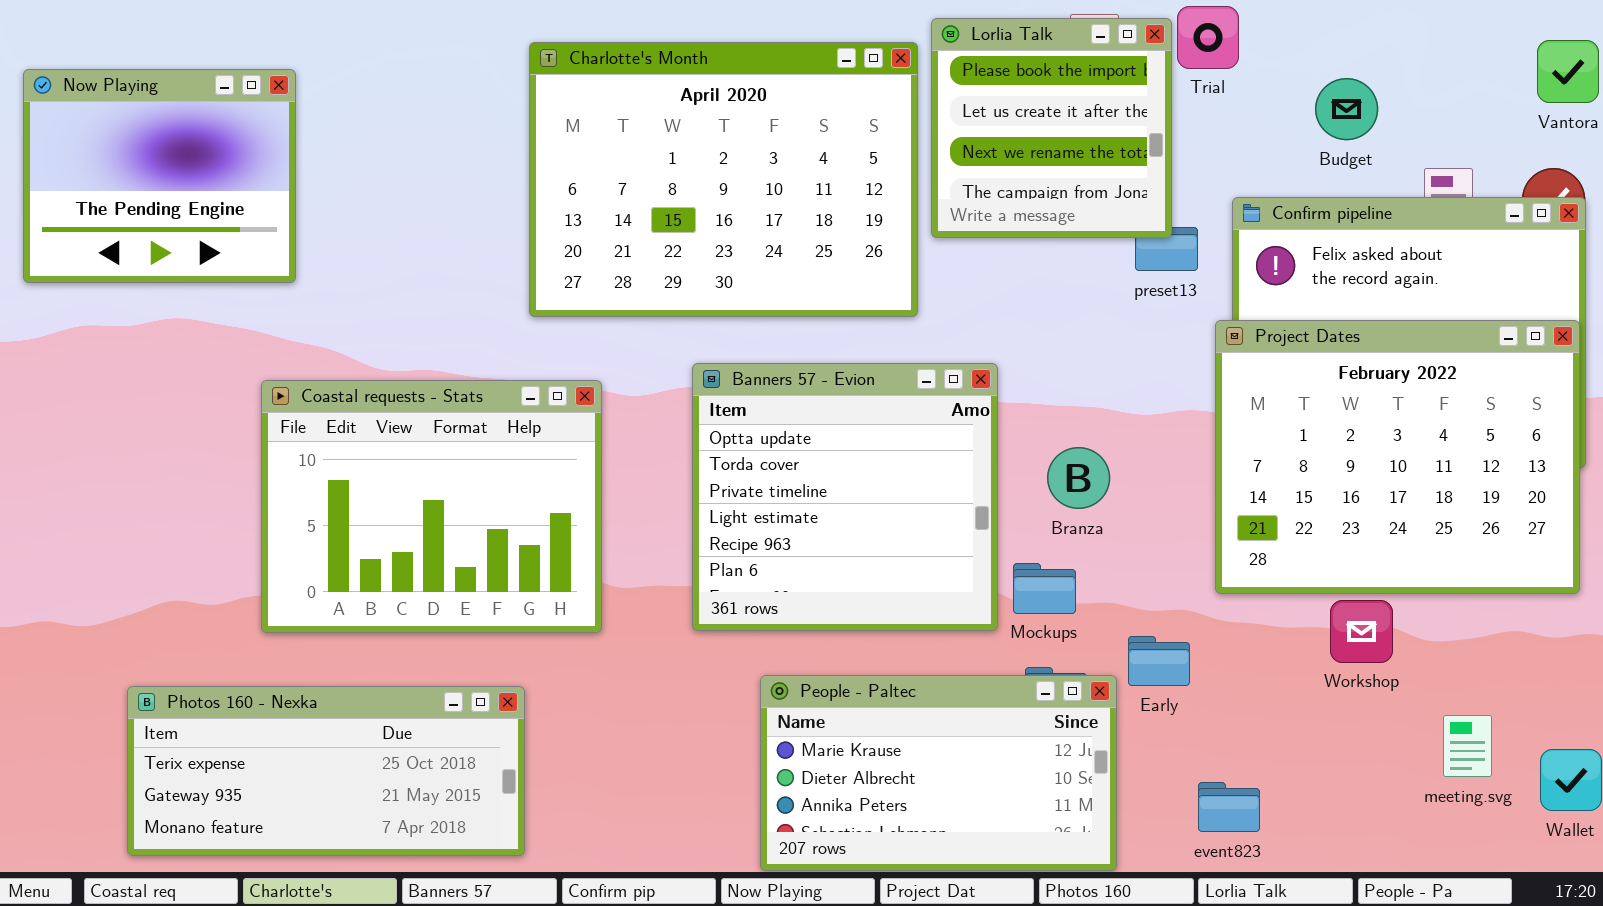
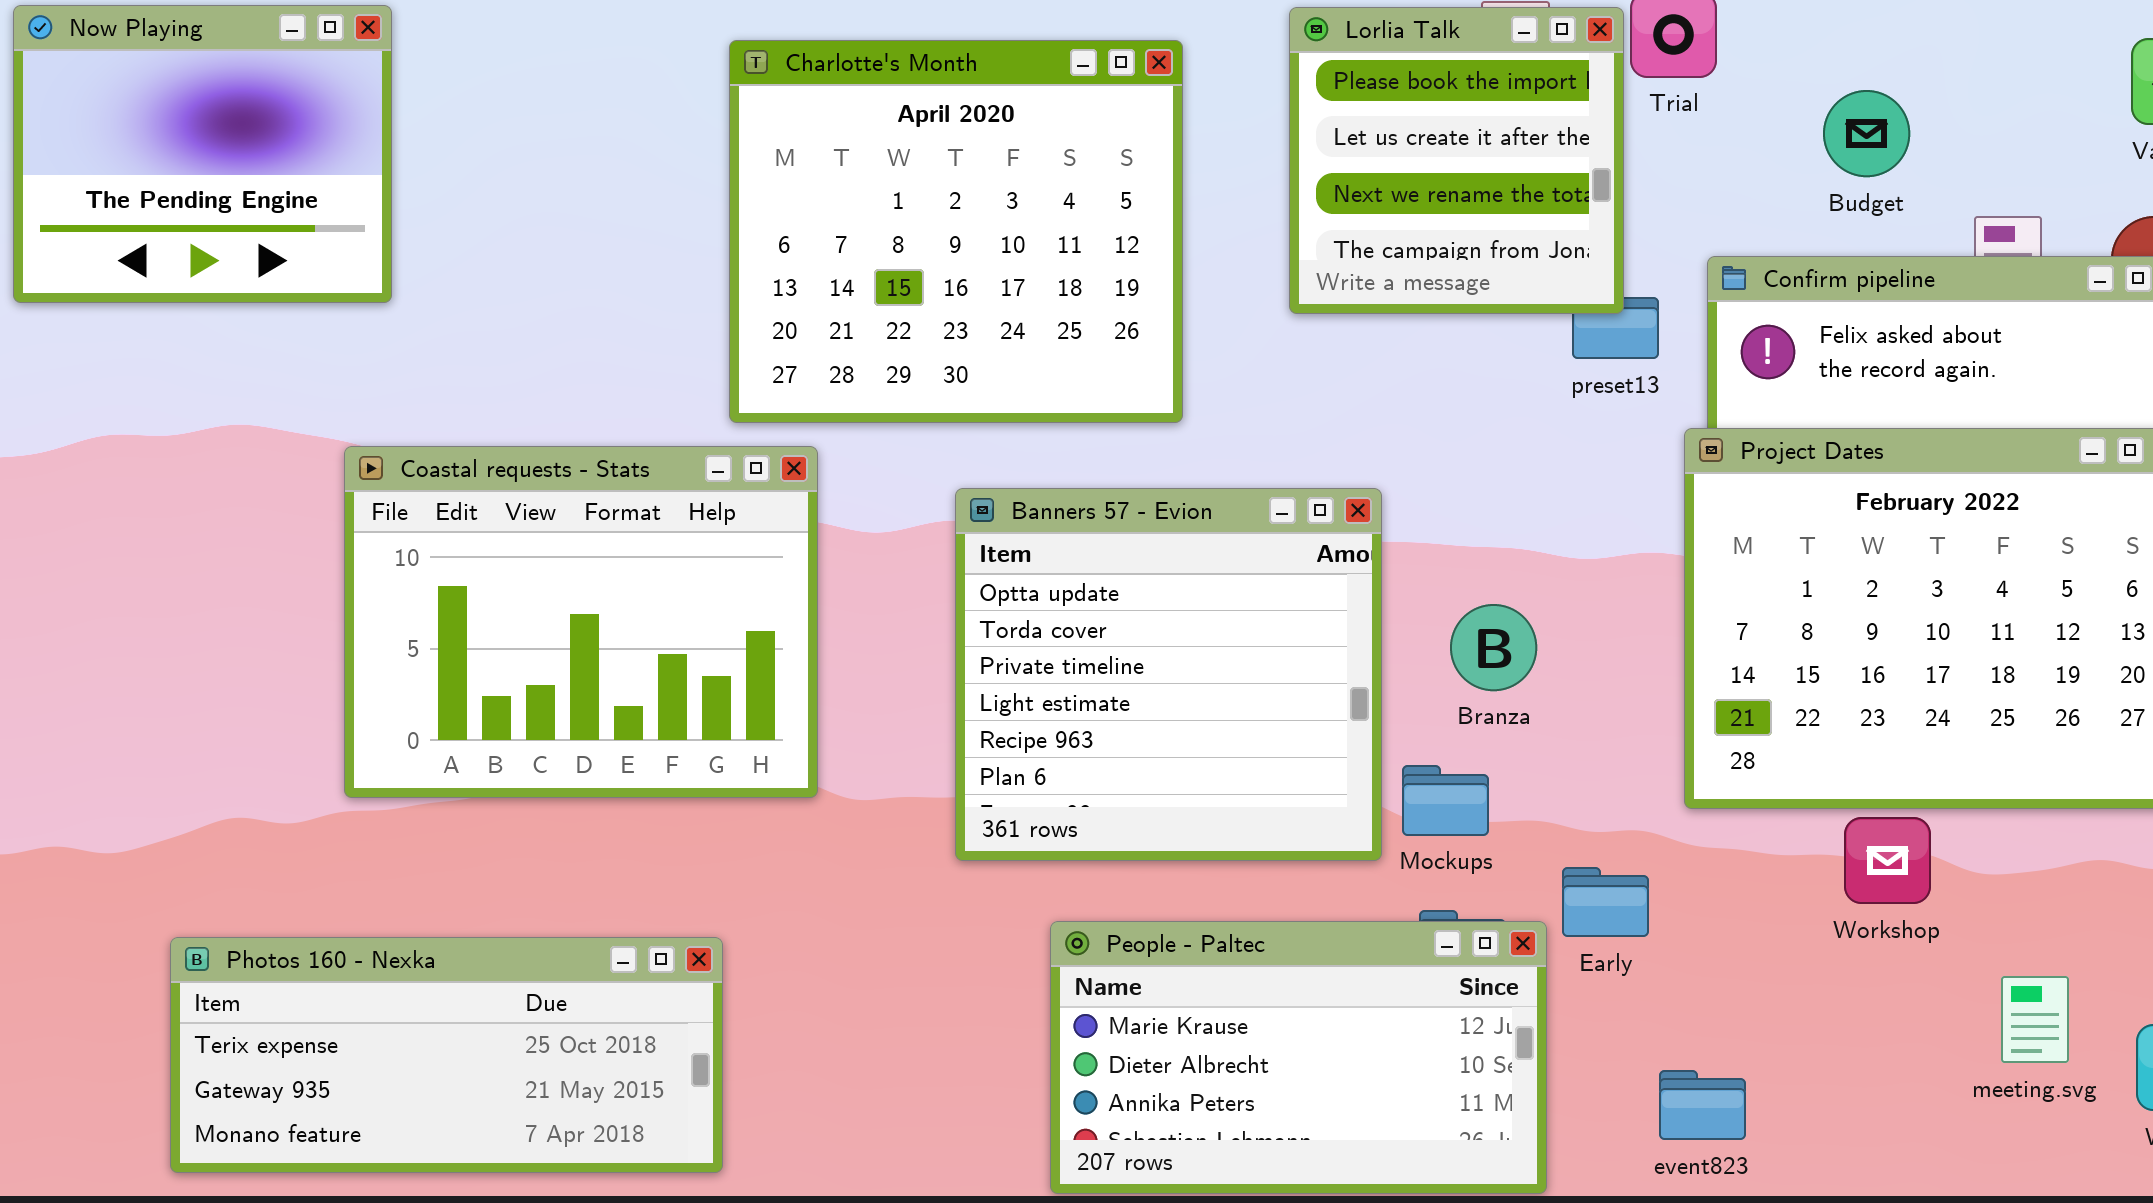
Charlotte's Month: [529,42,918,317] -> [729,40,1183,423], resized
Now Playing: [23,69,296,283] -> [13,5,392,303], moved
Coastal requests - Stats: [261,380,602,633] -> [344,446,818,798], moved

